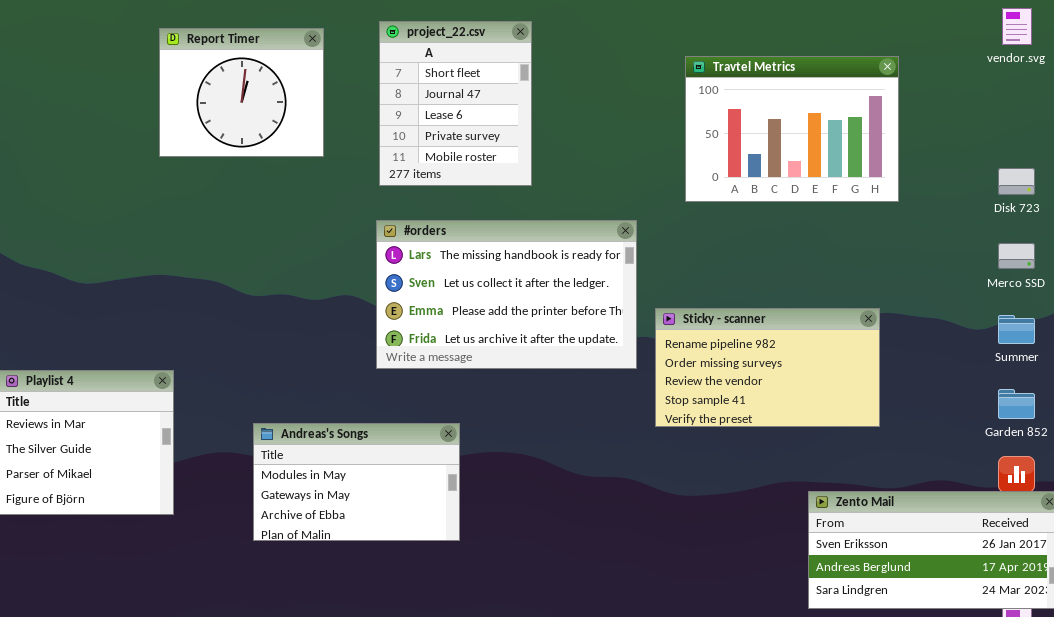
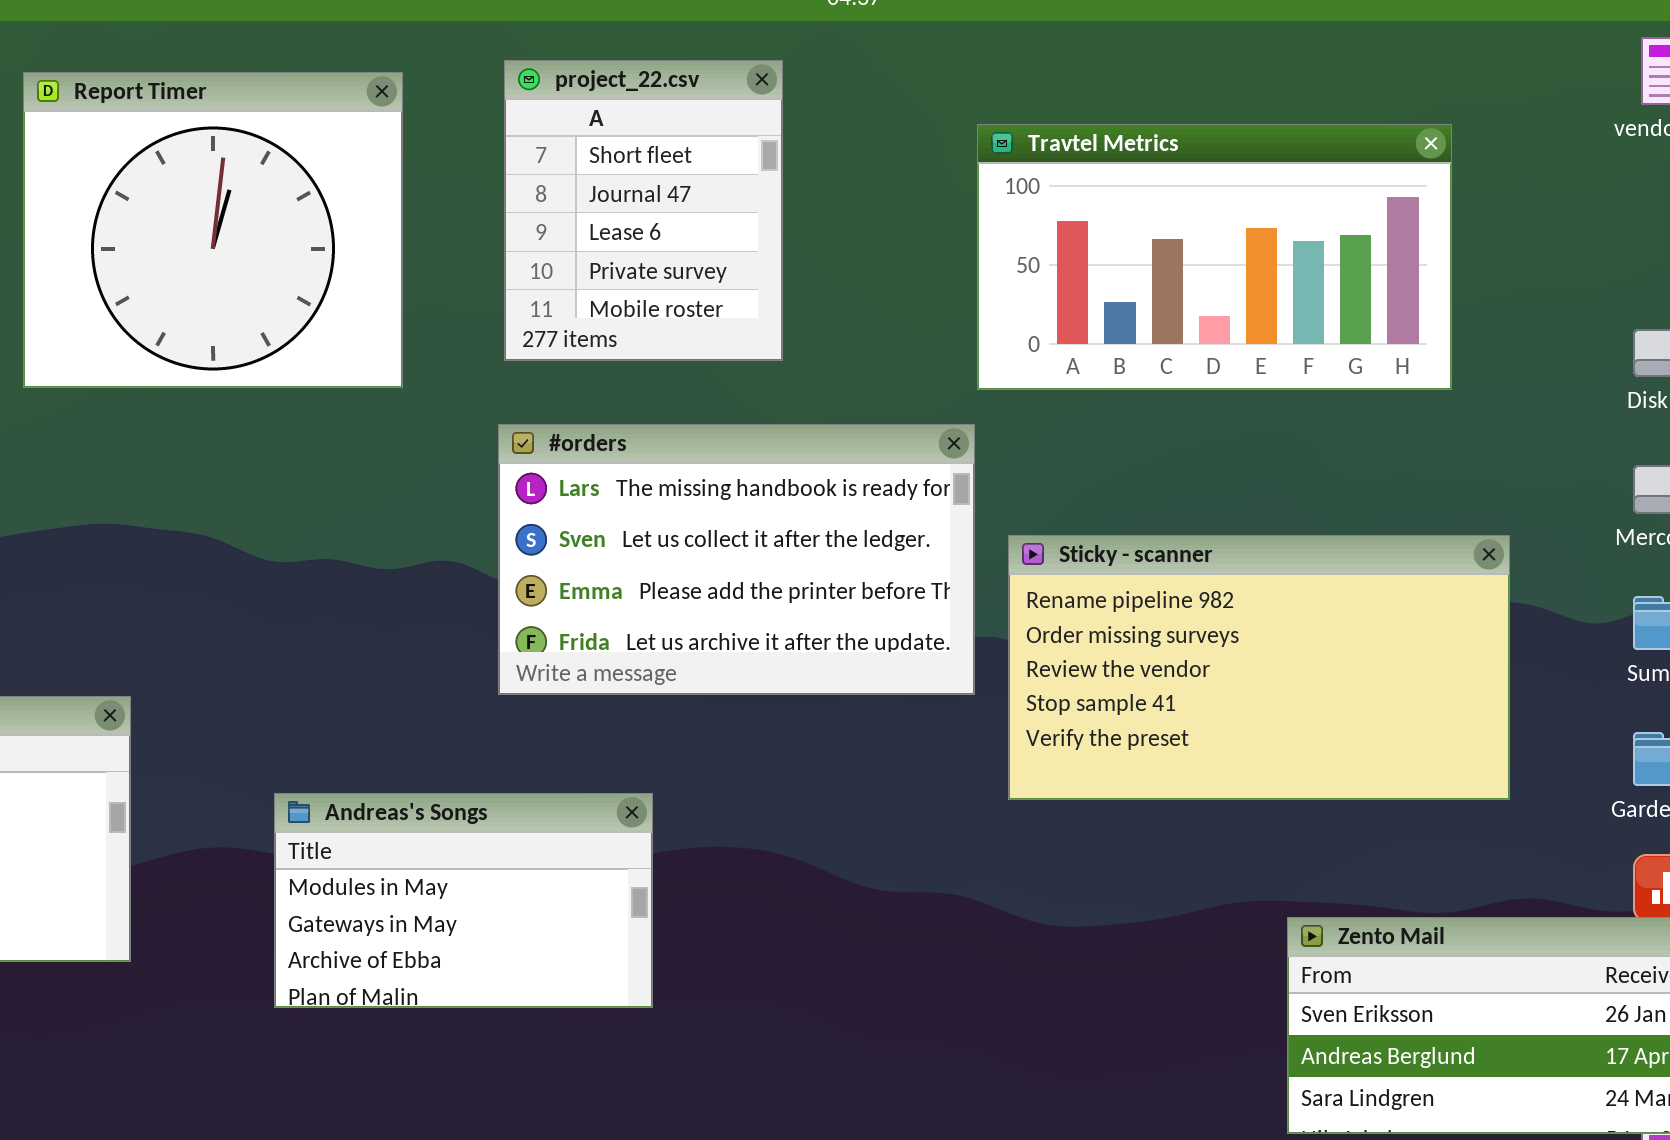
Report Timer: [159,28,324,157] -> [23,72,403,388], resized
Travtel Metrics: [685,56,899,202] -> [977,124,1452,390], resized
Sticky - scanner: [655,308,880,427] -> [1008,535,1510,800], resized

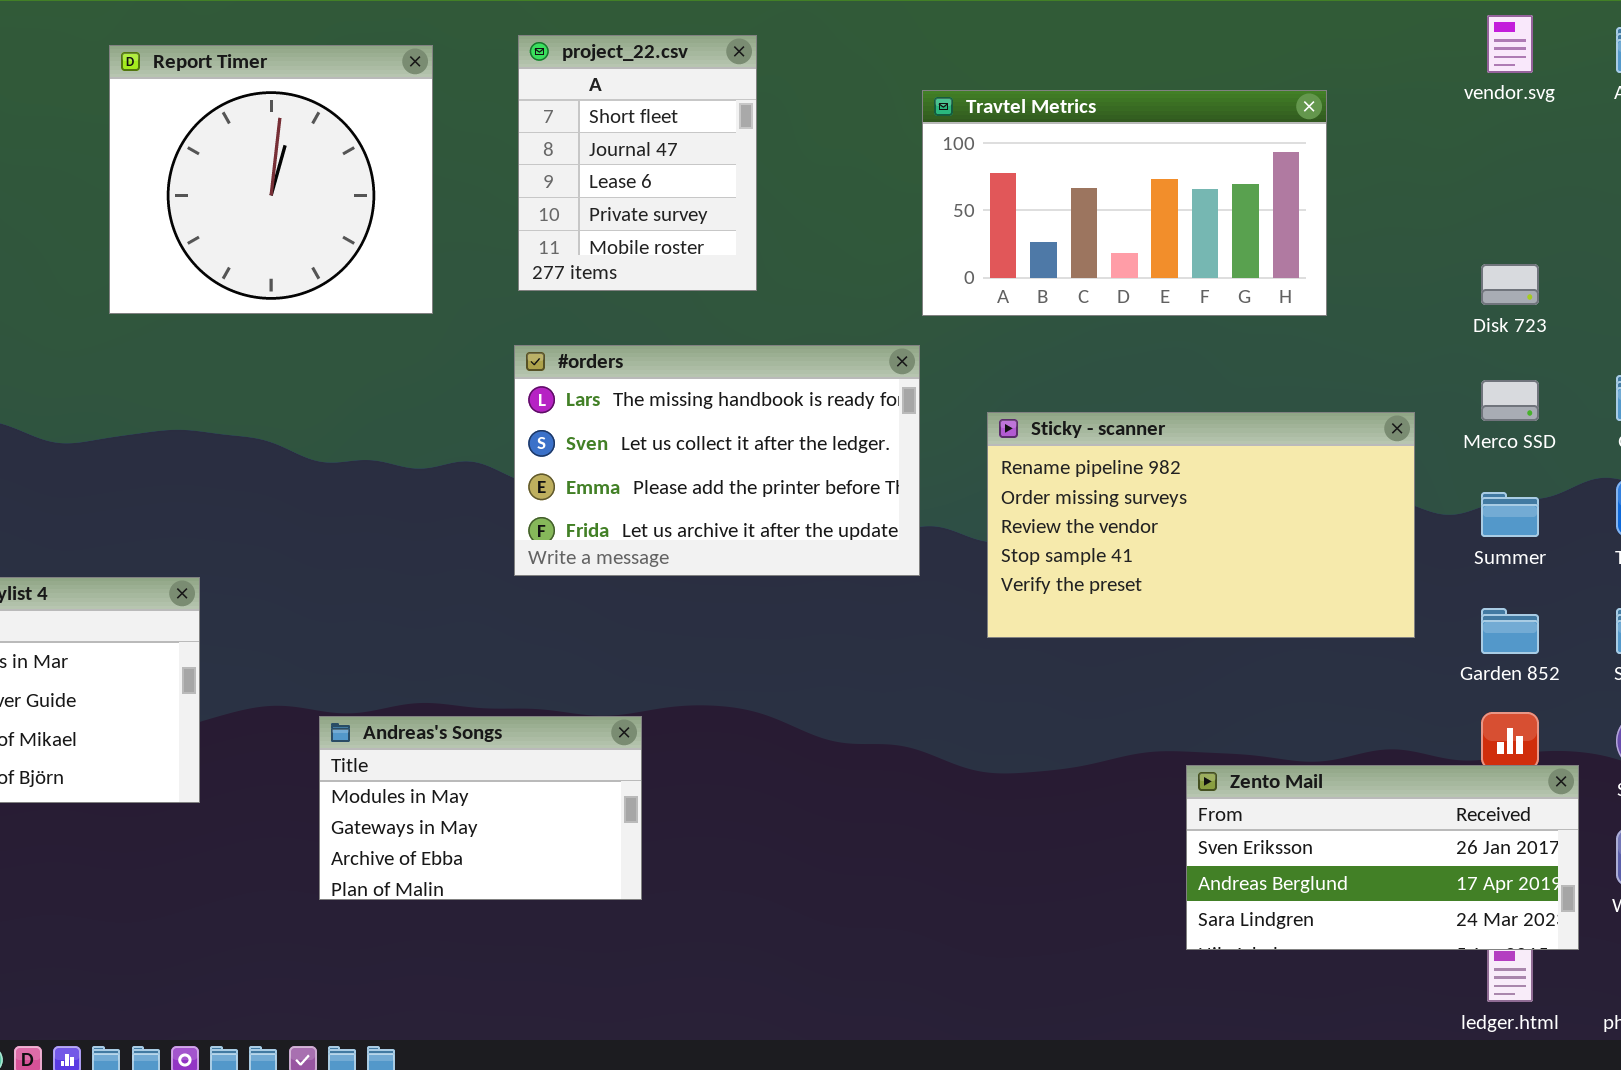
Sticky - scanner: [1008,535,1510,800] -> [987,412,1415,638], moved
Andreas's Songs: [274,793,653,1008] -> [319,716,642,900], moved

